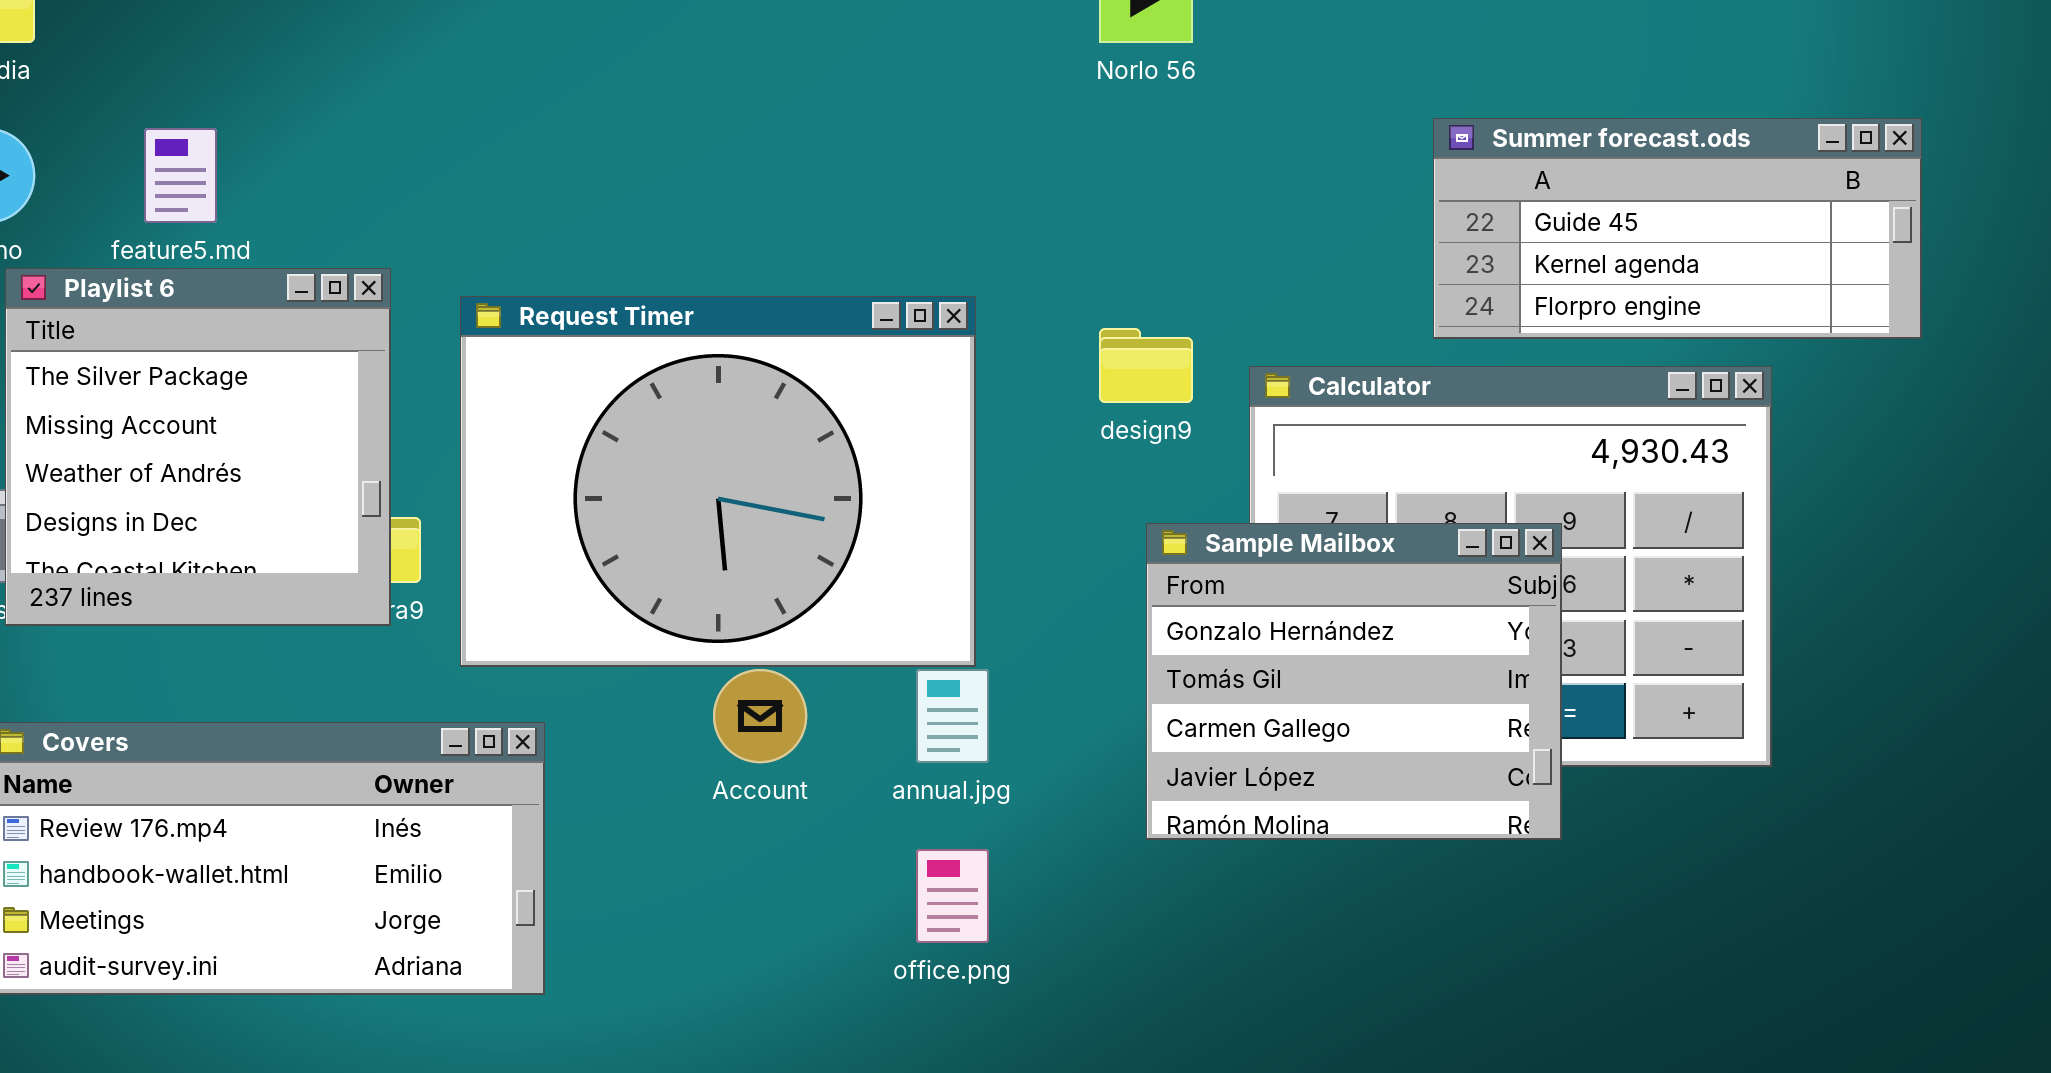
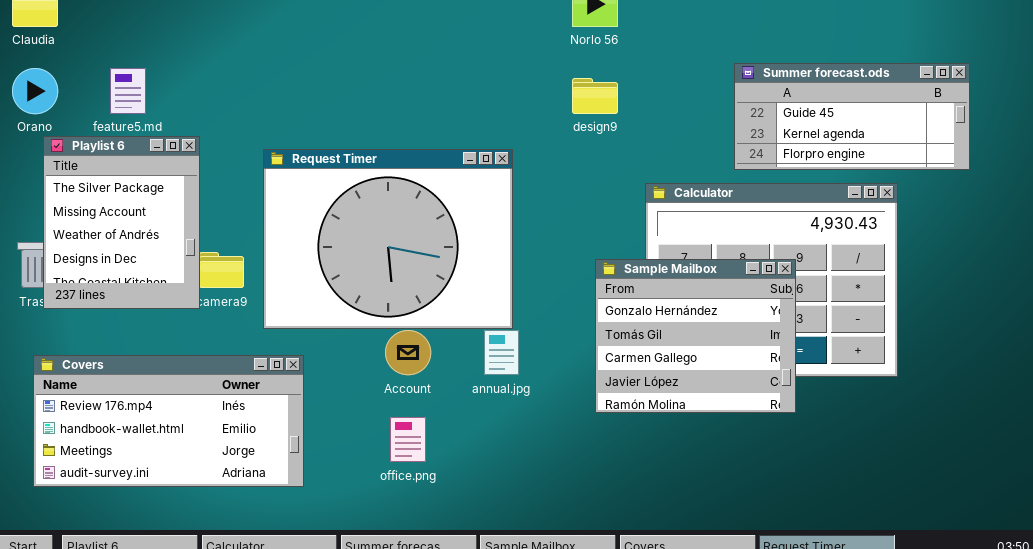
Playlist 6: [5,268,391,626] -> [43,136,200,309], resized
design9: [1099,328,1193,403] -> [572,78,618,114], moved
office.png: [916,849,989,943] -> [390,417,426,462], moved

